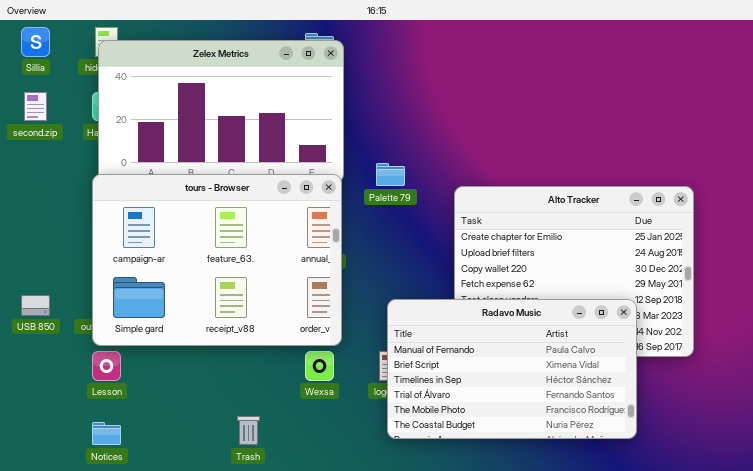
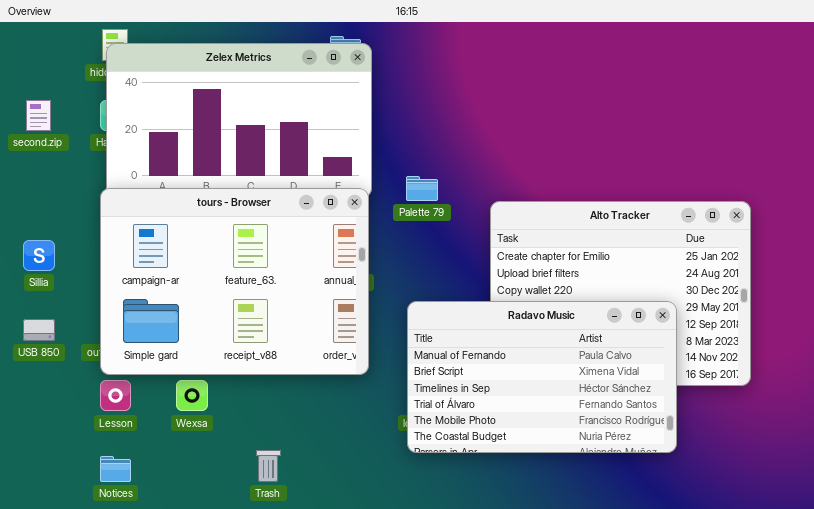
Sillia: [21,27,50,57] -> [23,240,55,271], moved
Radavo Music: [387,299,637,439] -> [407,301,677,453], moved
Wexsa: [305,351,334,381] -> [176,380,208,411], moved

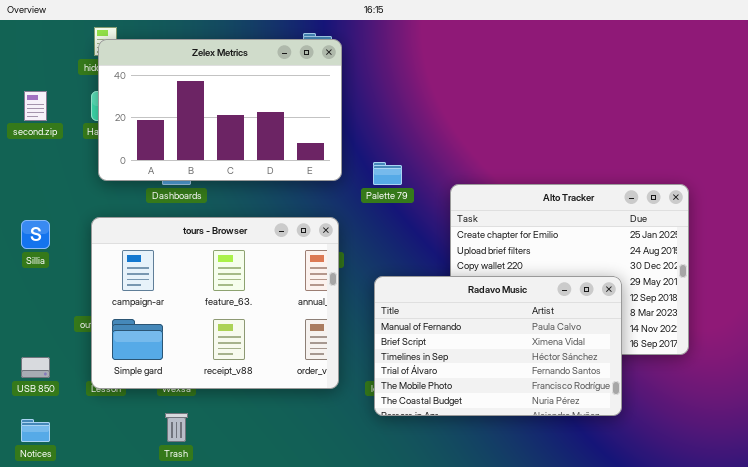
tours - Browser: [100,188,369,375] -> [91,217,339,389], moved
USB 850: [23,319,55,341] -> [21,357,50,378], moved
Trash: [256,450,281,482] -> [165,413,188,442], moved
Notices: [100,456,131,482] -> [21,419,50,442], moved

